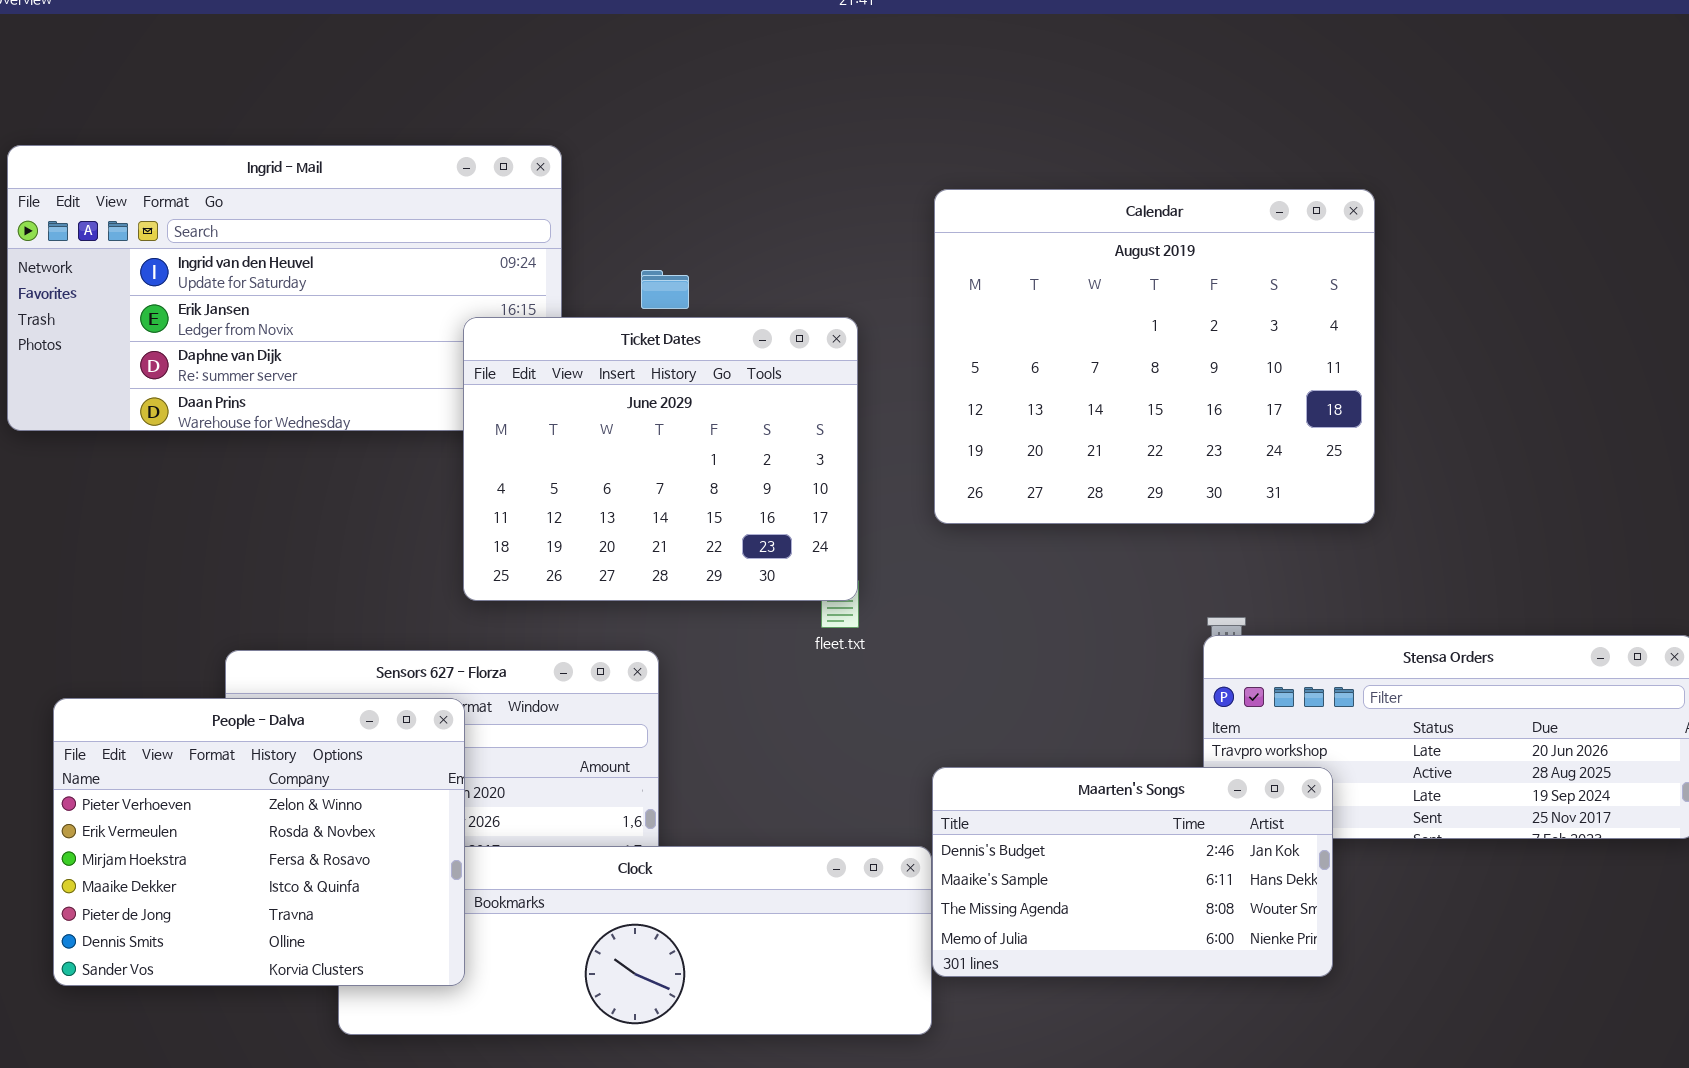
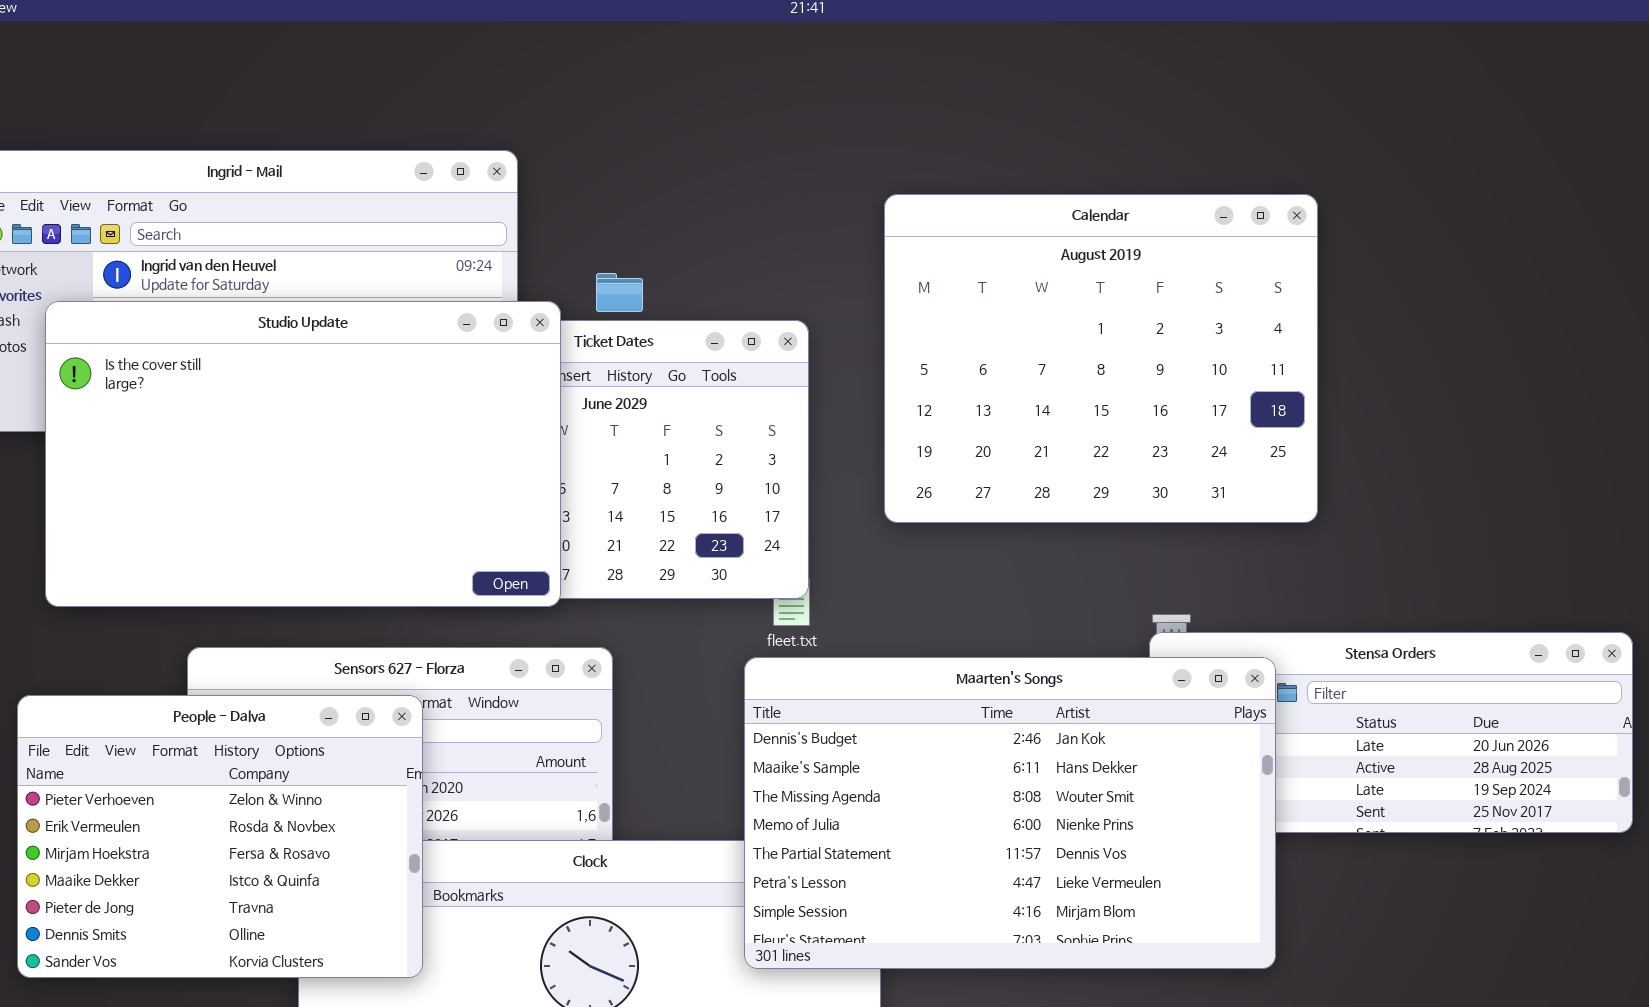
Studio Update: none -> [45,301,561,607], opened
Maarten's Songs: [932,767,1333,977] -> [744,657,1276,969], resized

